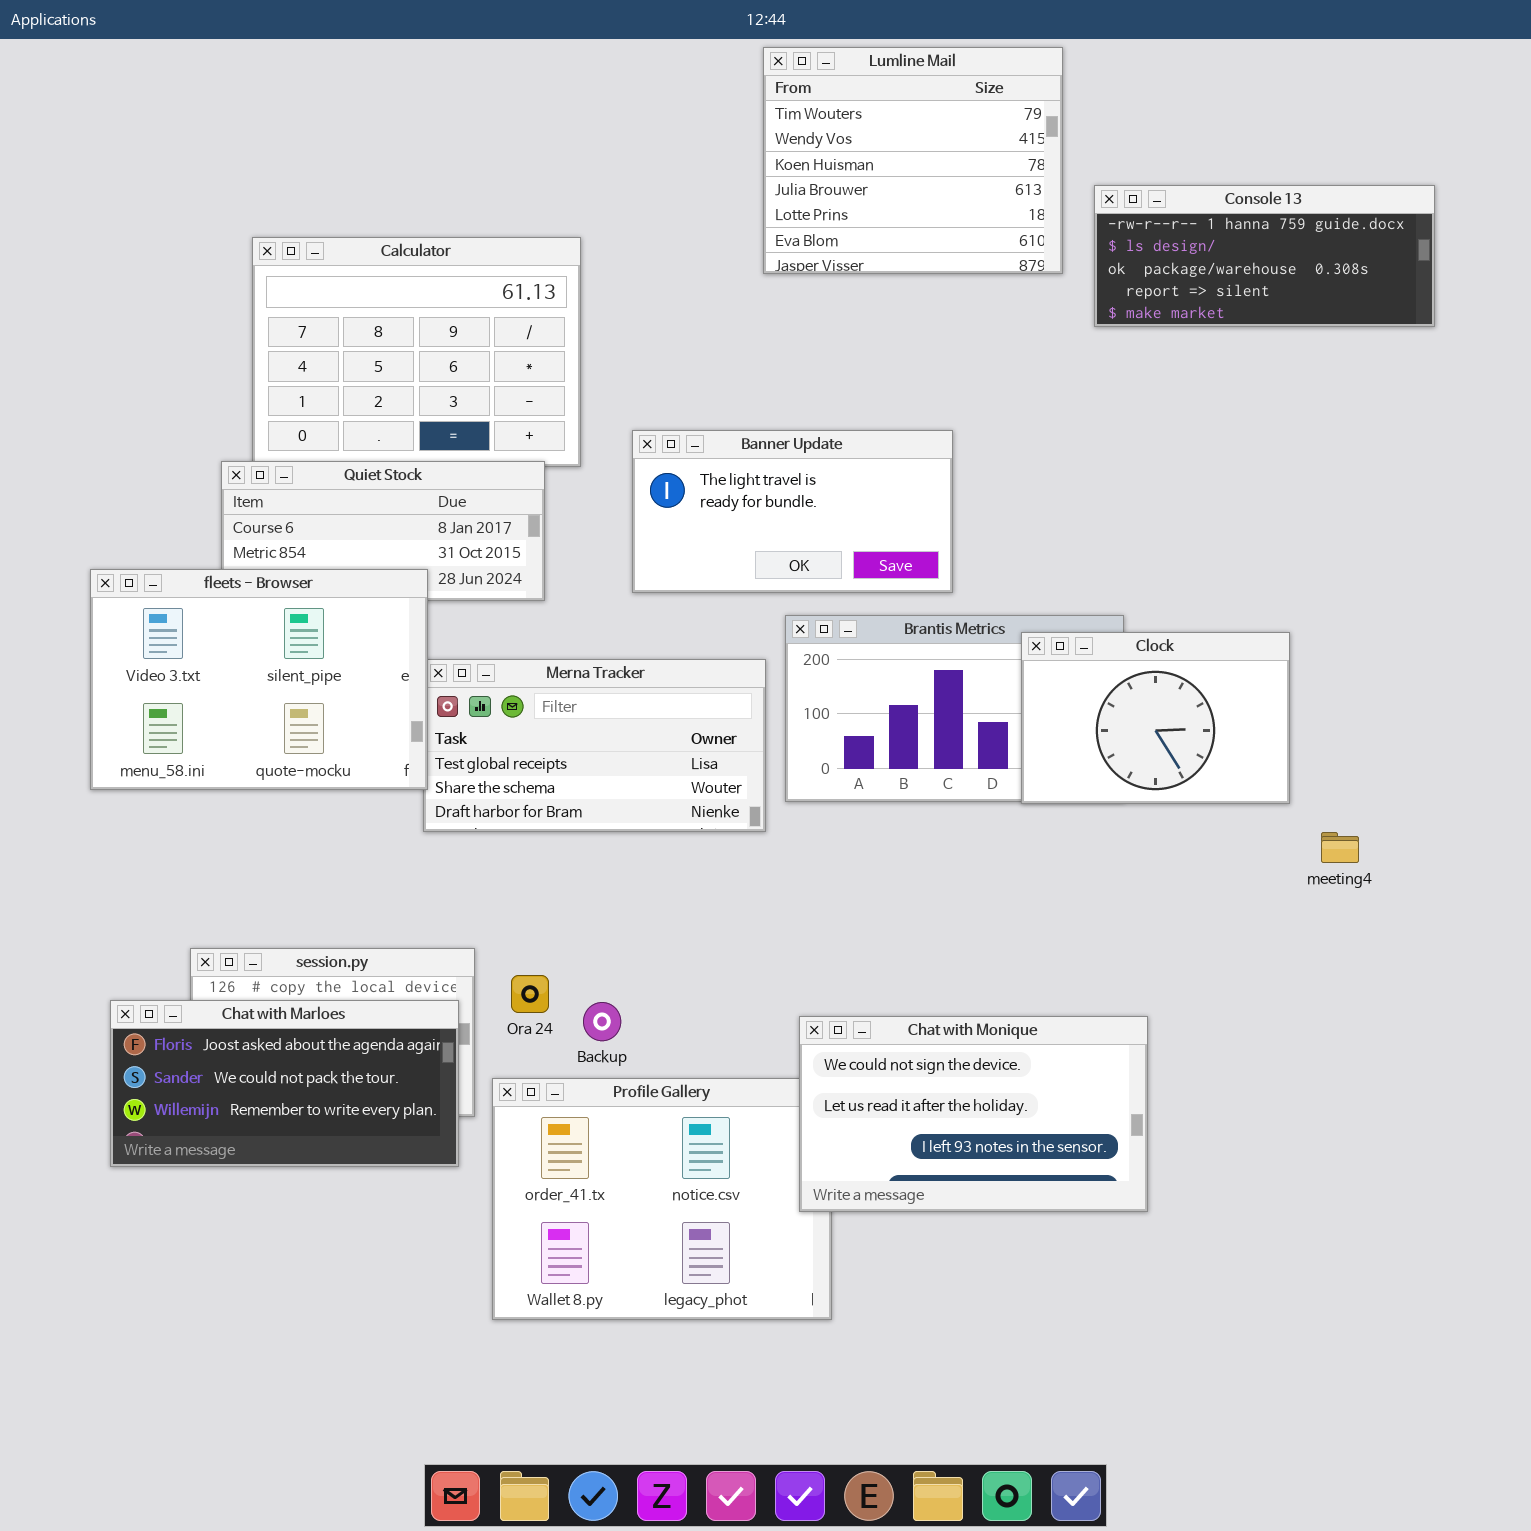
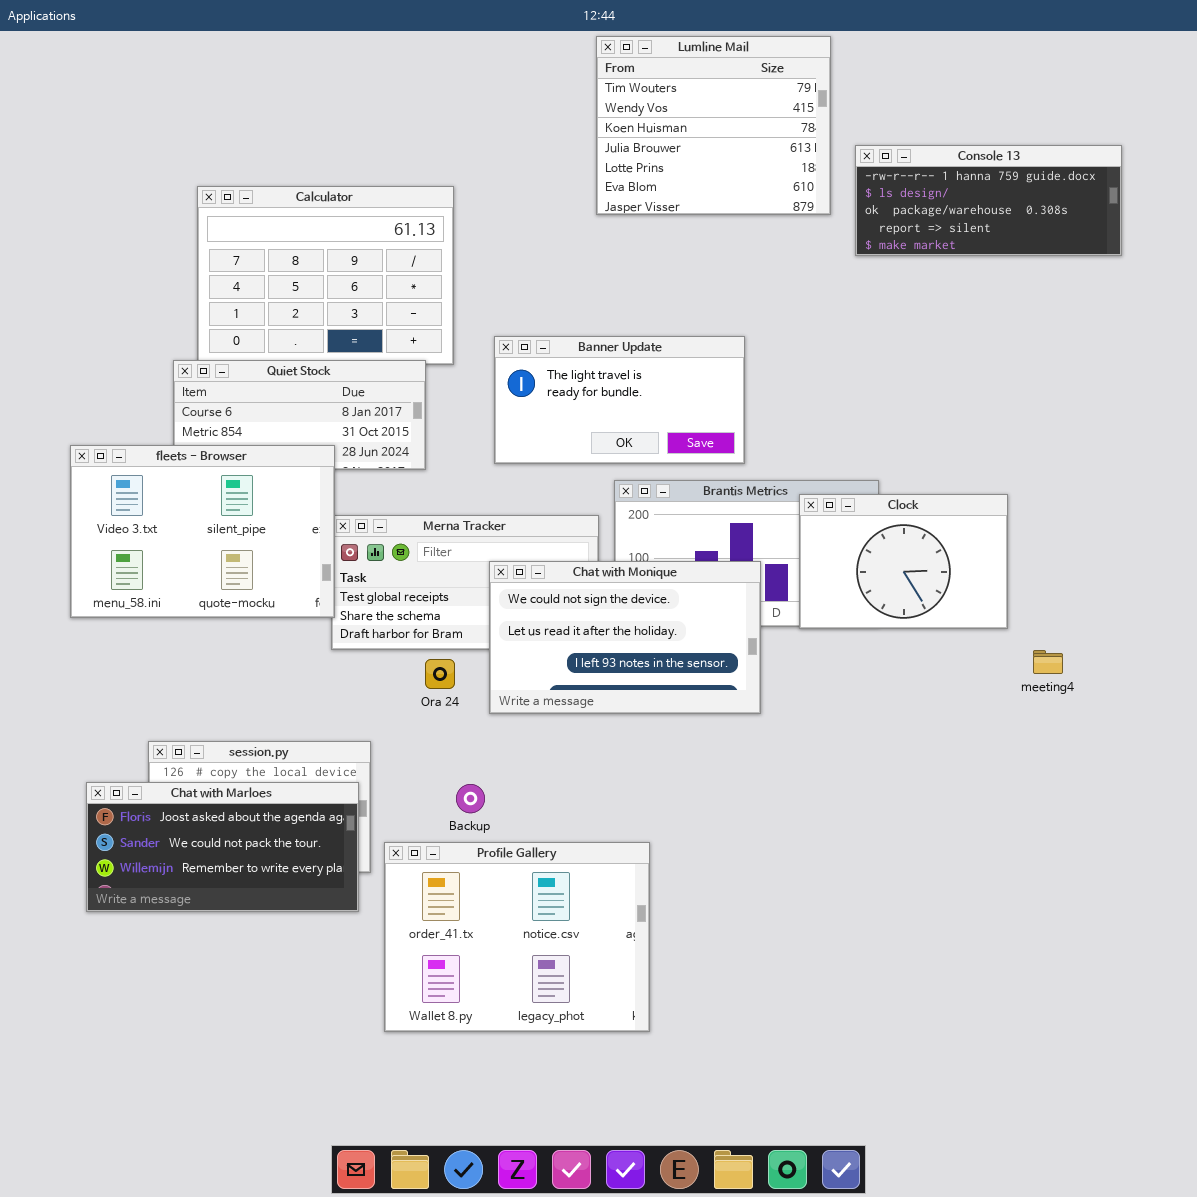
Ora 24: [511,975,549,1013] -> [425,659,455,689], moved
Chat with Monique: [799,1016,1148,1212] -> [489,561,761,714], moved

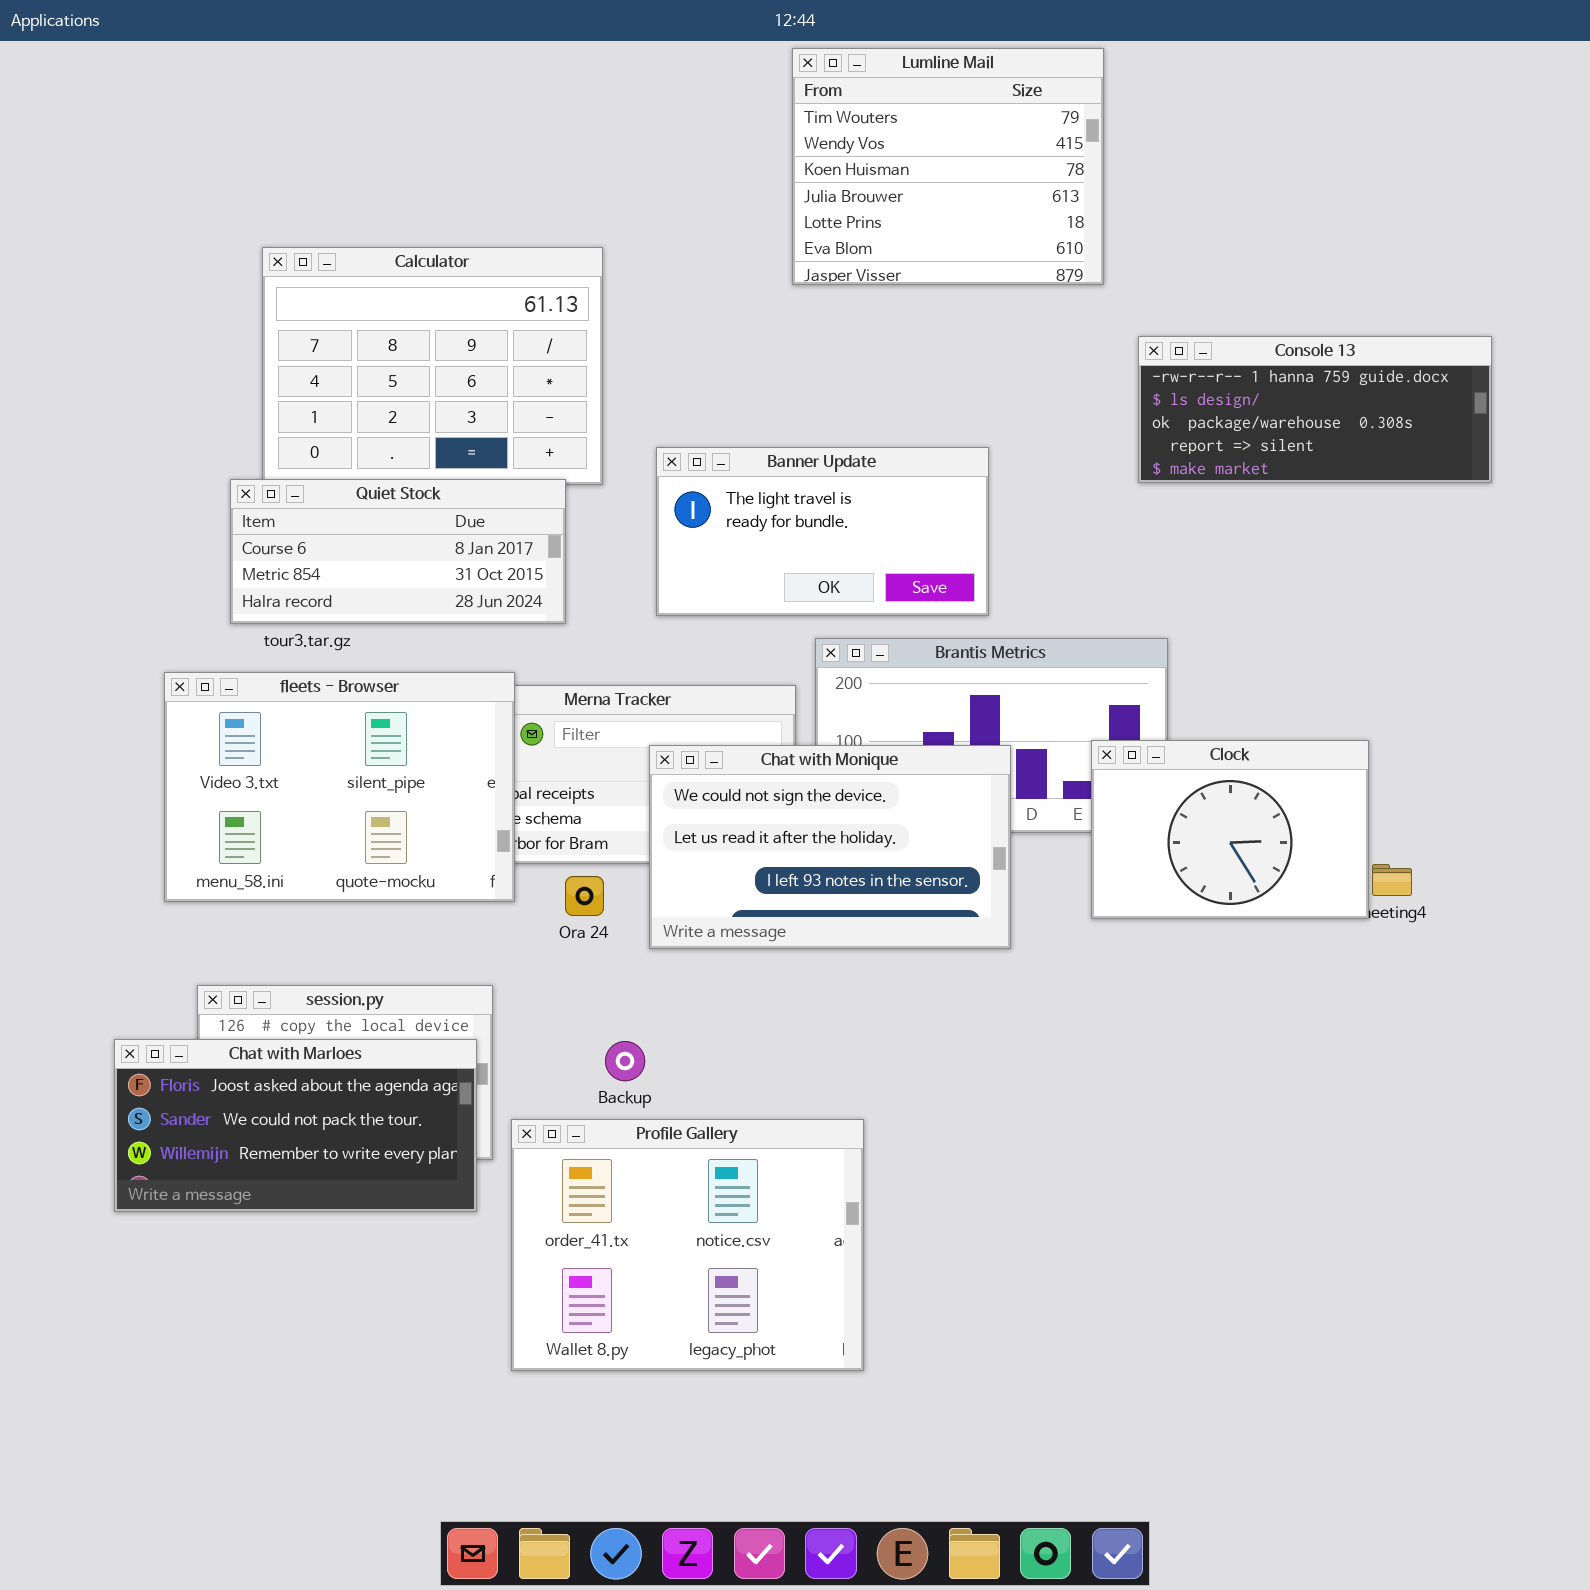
Console 13: [855,145,1122,256] -> [1138,336,1492,483], moved
fleets - Browser: [70,445,335,618] -> [164,672,515,902], moved
Clock: [799,494,1008,629] -> [1091,740,1369,919], moved

